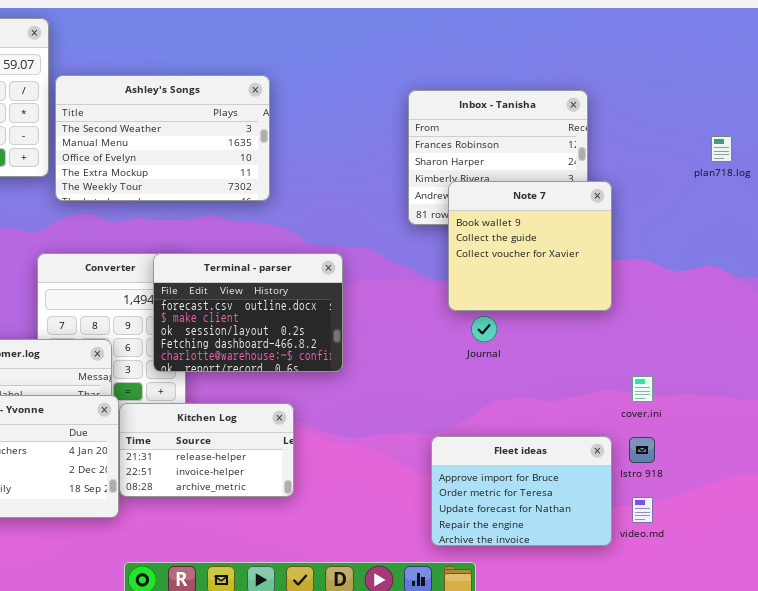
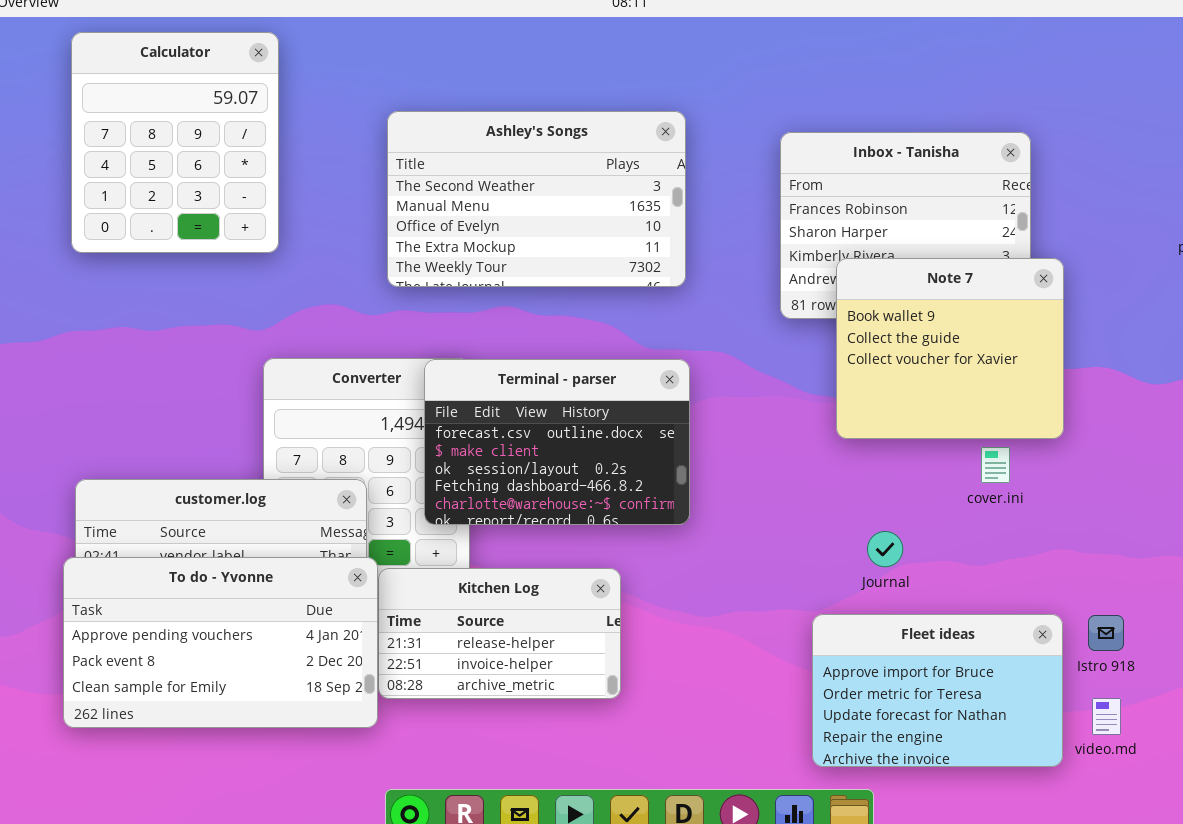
Ashley's Songs: [55,75,270,201] -> [387,111,686,287], moved
Journal: [471,316,497,342] -> [867,531,903,567], moved
cover.ini: [632,376,653,402] -> [981,447,1010,483], moved

